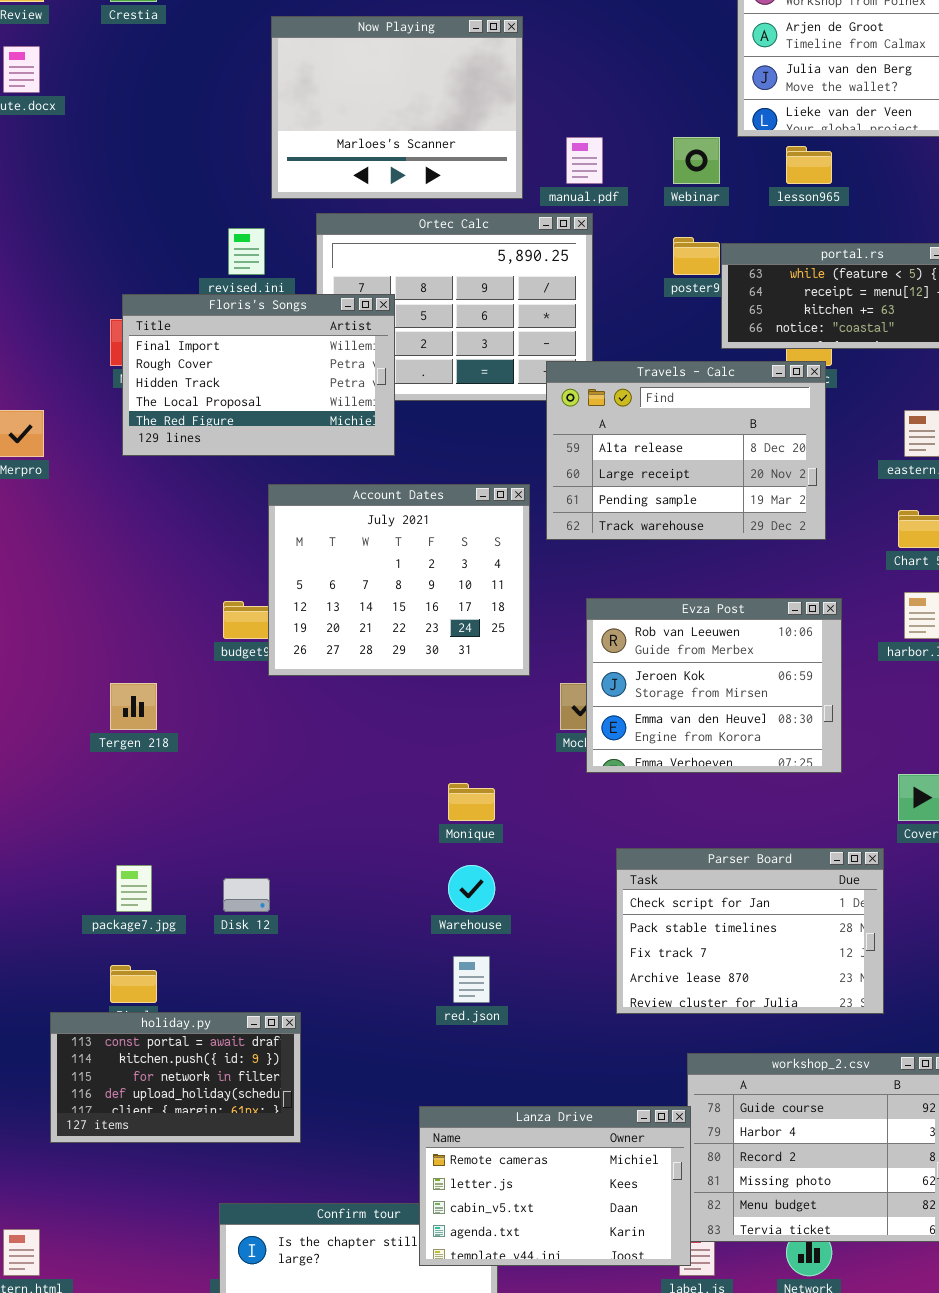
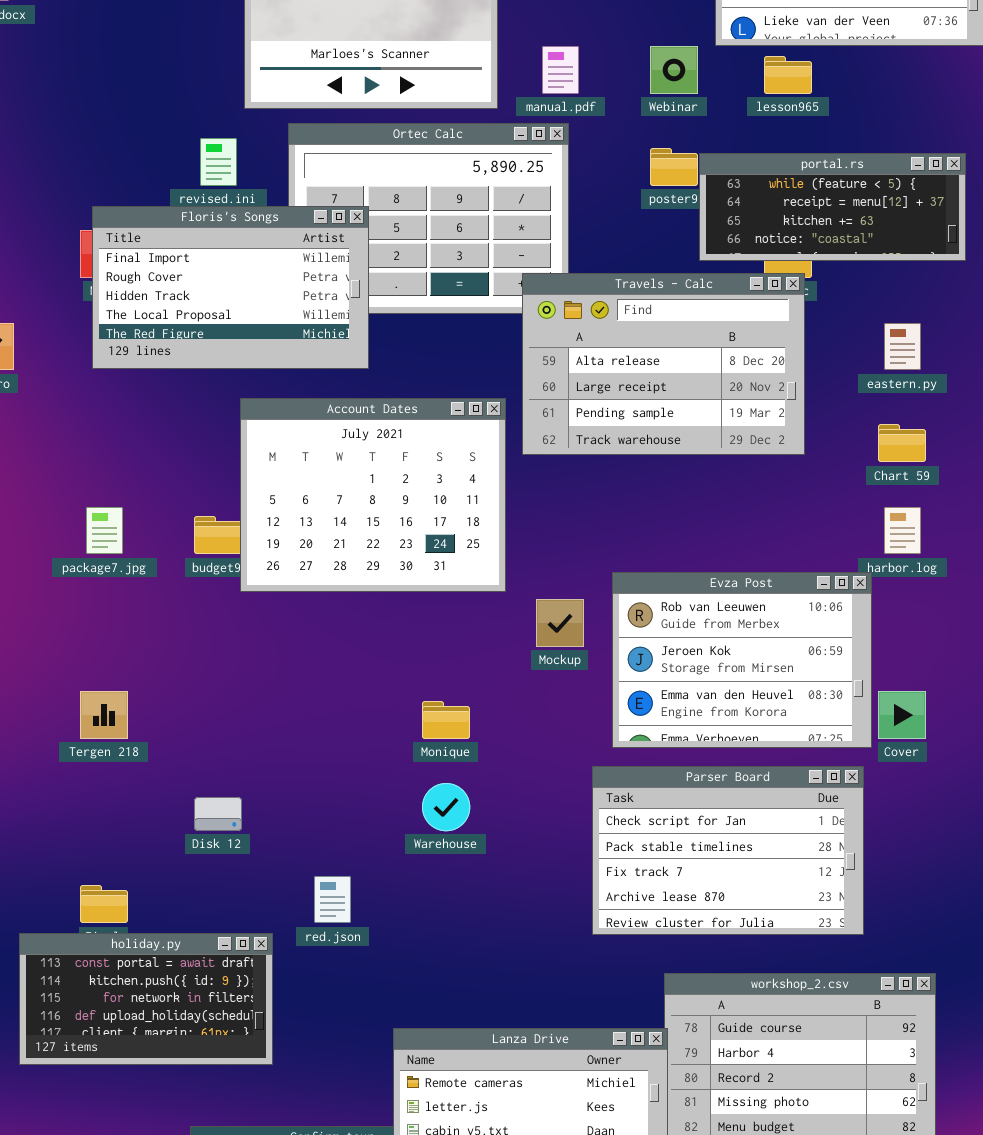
Evza Post: [586,598,842,773] -> [612,572,872,748], moved
Tergen 218: [110,683,157,730] -> [80,691,128,739], moved
package7.jpg: [116,865,152,912] -> [86,507,123,554], moved
red.json: [453,956,490,1003] -> [314,876,351,923], moved

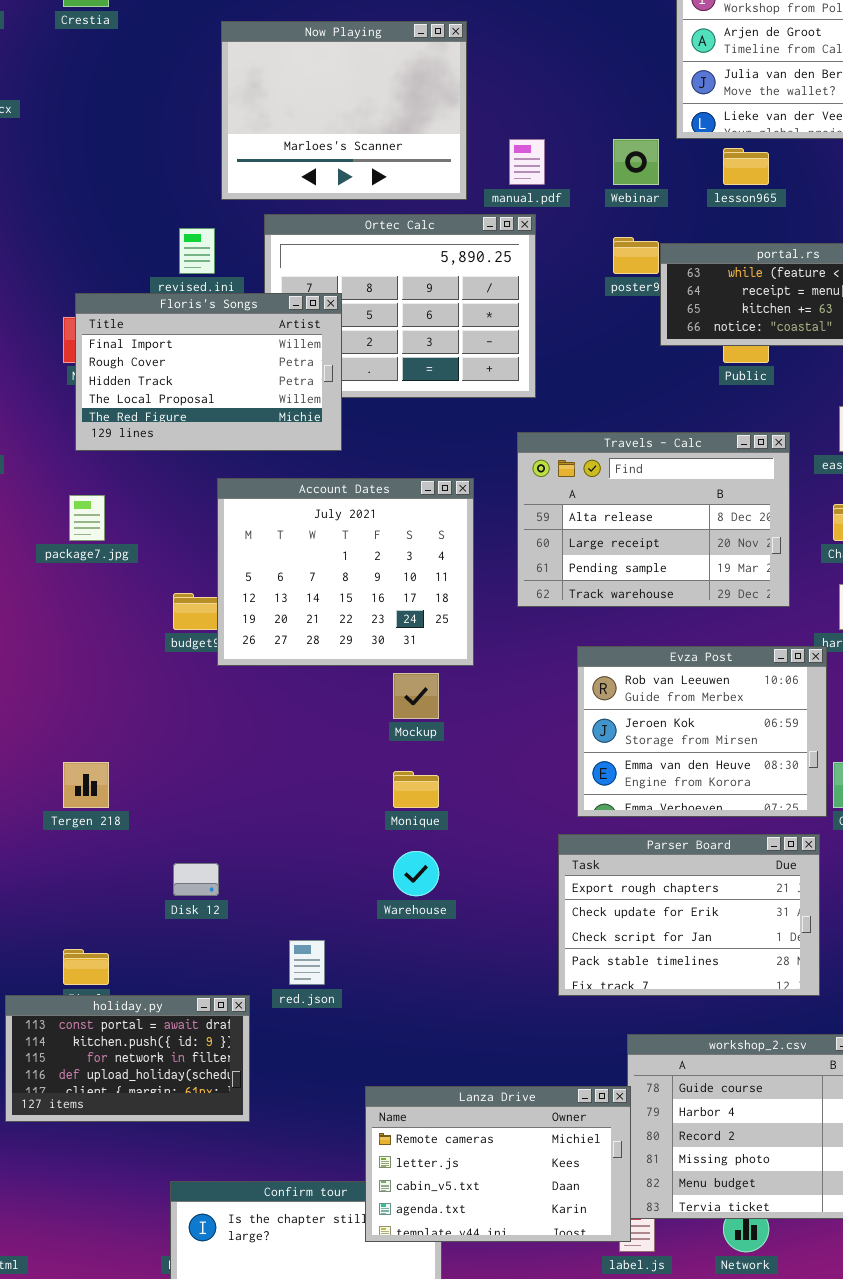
Travels - Calc: [522,273,805,455] -> [517,432,790,607], moved
package7.jpg: [86,507,123,554] -> [69,495,105,541], moved
Mockup: [536,599,584,647] -> [393,673,439,719], moved
Parser Board: [592,766,864,935] -> [558,834,820,996], scrolled up 2 rows

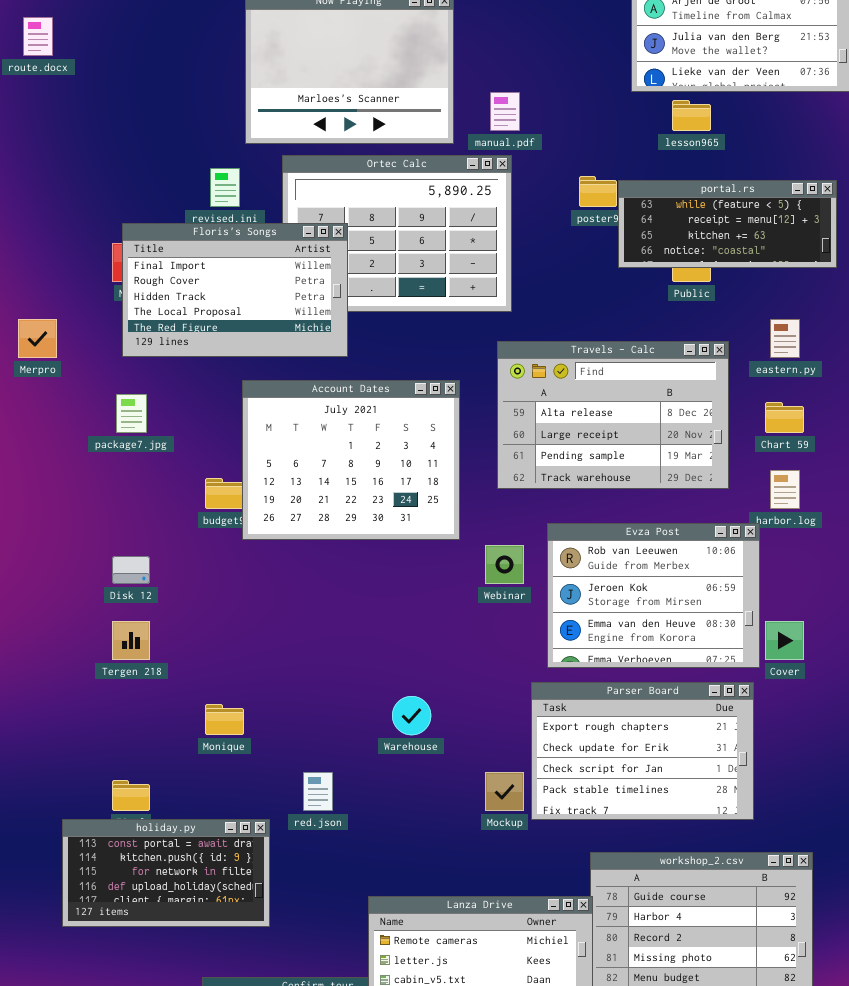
Webinar: [613,139,659,185] -> [485,545,524,584], moved
Mockup: [393,673,439,719] -> [485,772,524,811], moved
Monique: [393,771,439,808] -> [205,704,244,735], moved
Disk 12: [173,863,219,896] -> [112,556,150,584], moved

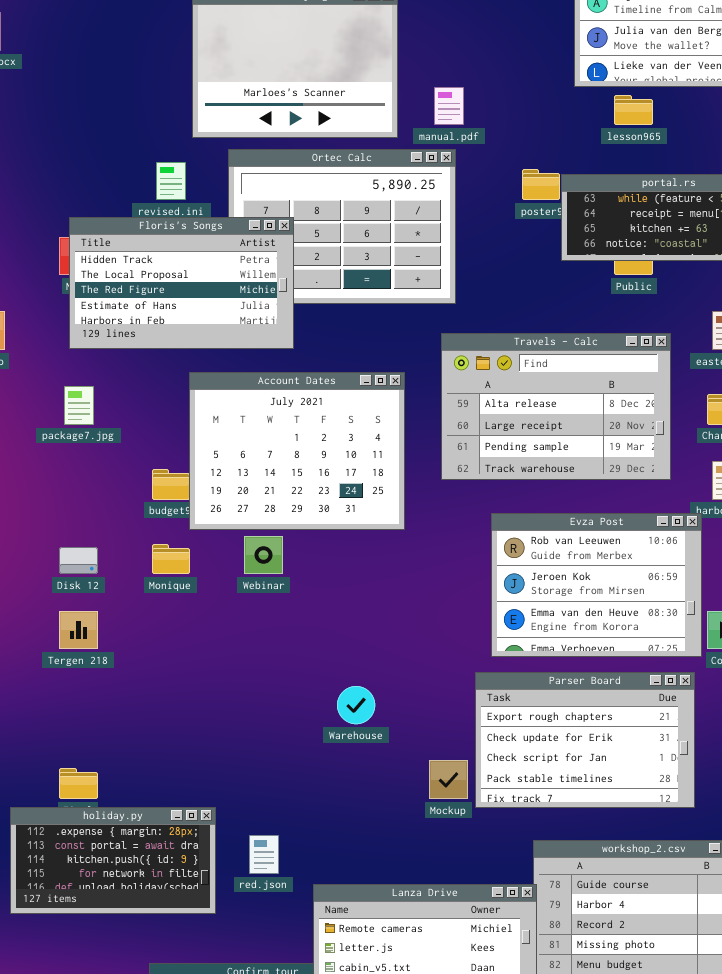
Floris's Songs: [122,223,348,357] -> [69,217,294,349], scrolled down 2 rows
Webinar: [485,545,524,584] -> [244,536,283,574], moved
Monique: [205,704,244,735] -> [152,544,190,574], moved
red.json: [303,772,333,811] -> [249,835,279,874], moved
holiday.py: [62,819,270,927] -> [10,807,216,914], scrolled up 1 row

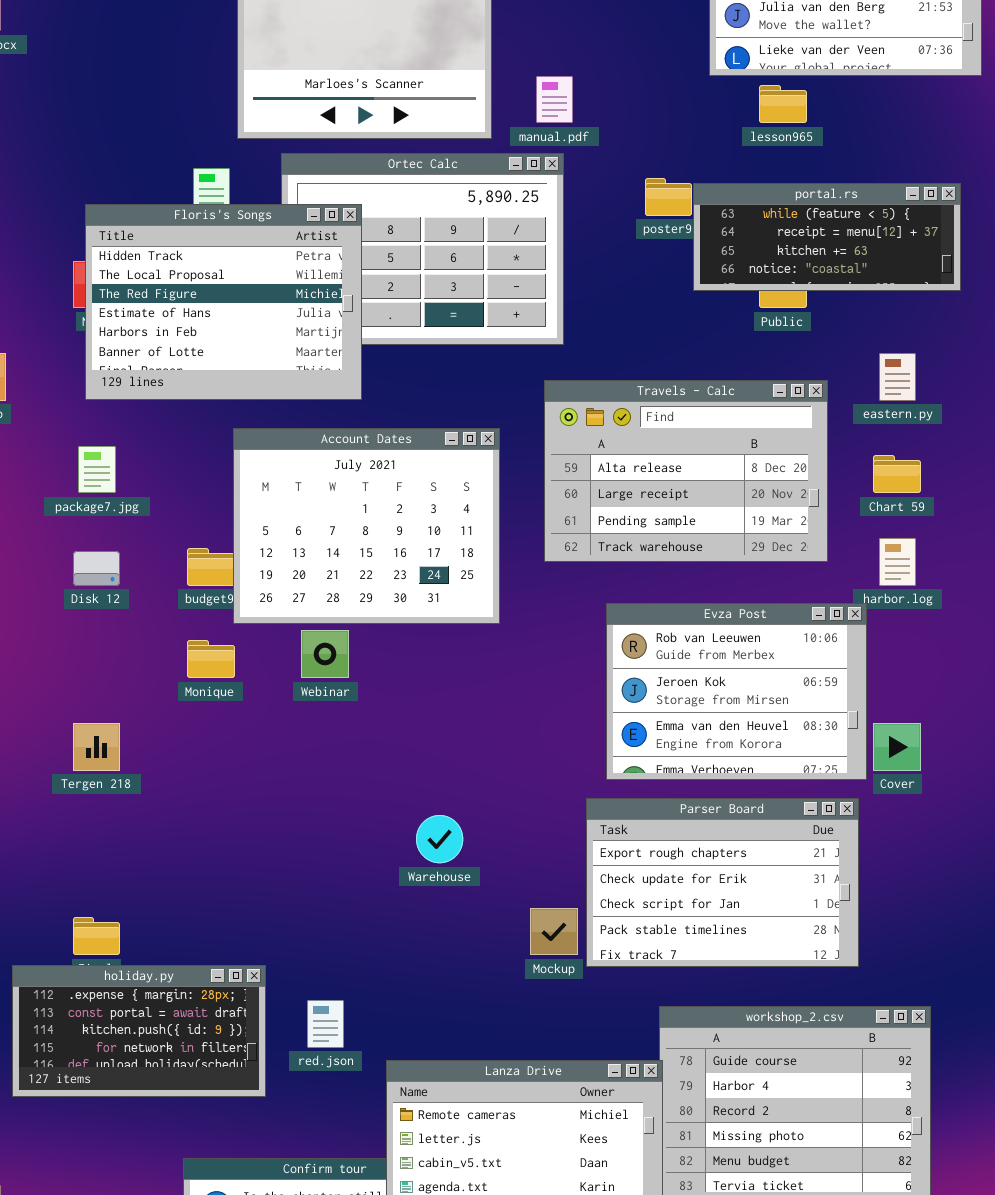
Floris's Songs: [69,217,294,349] -> [85,204,362,400], resized
Disk 12: [59,547,98,574] -> [73,551,120,586], moved

